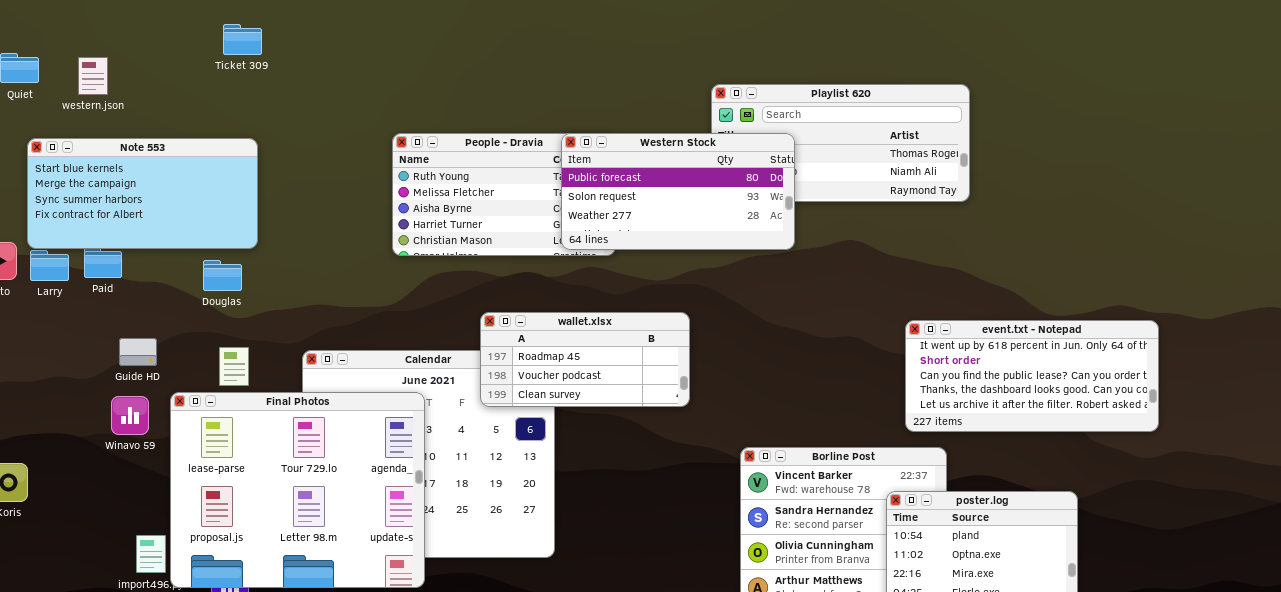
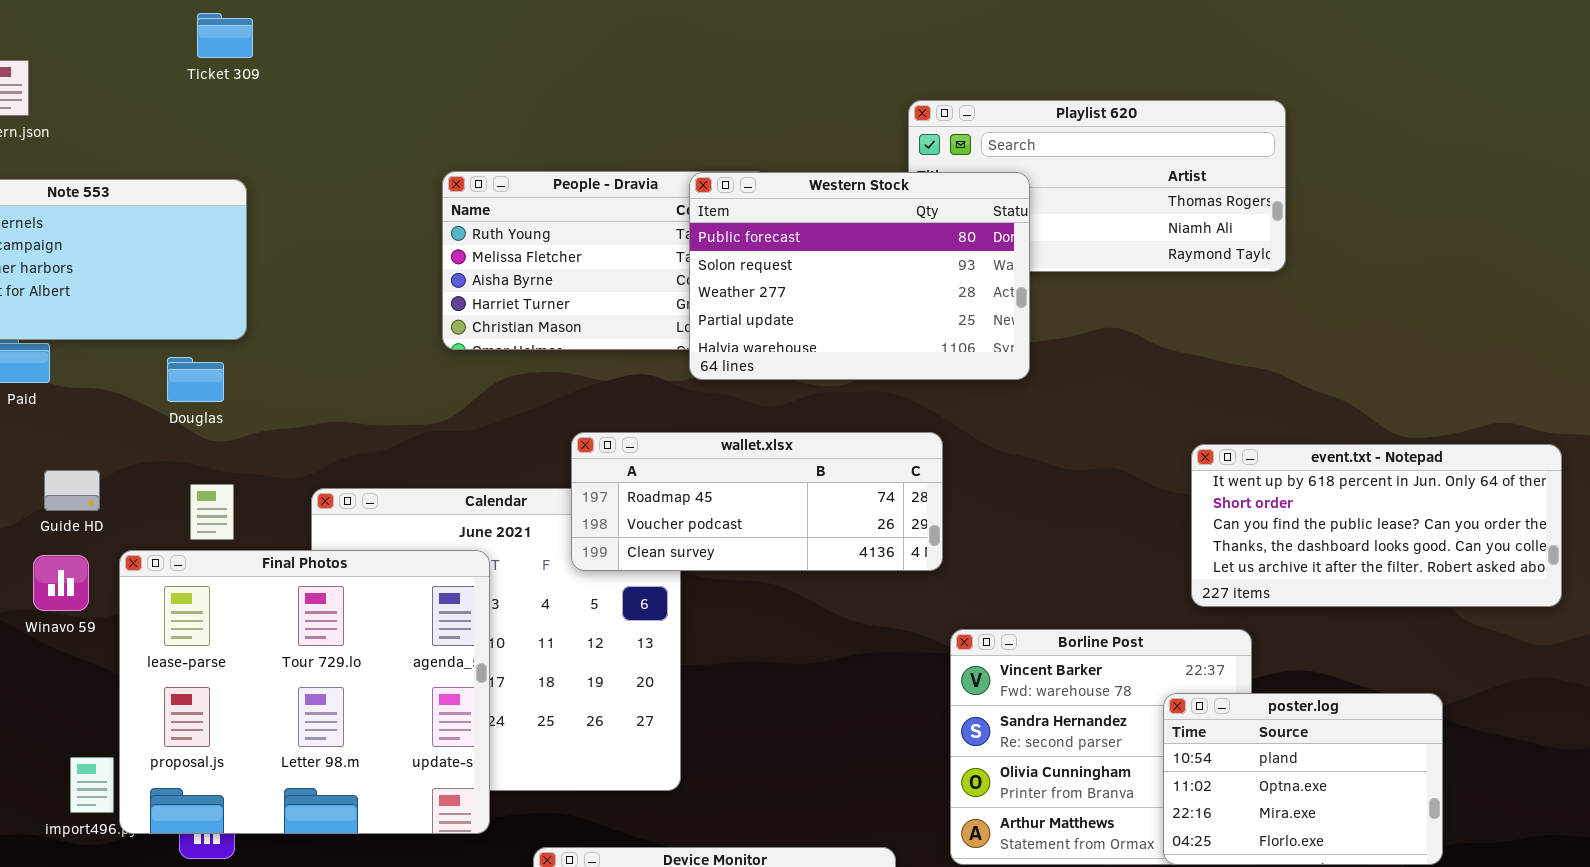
Western Stock: [561,133,795,250] -> [689,172,1030,380], resized
wallet.xlsx: [480,312,690,407] -> [571,432,943,571], resized

